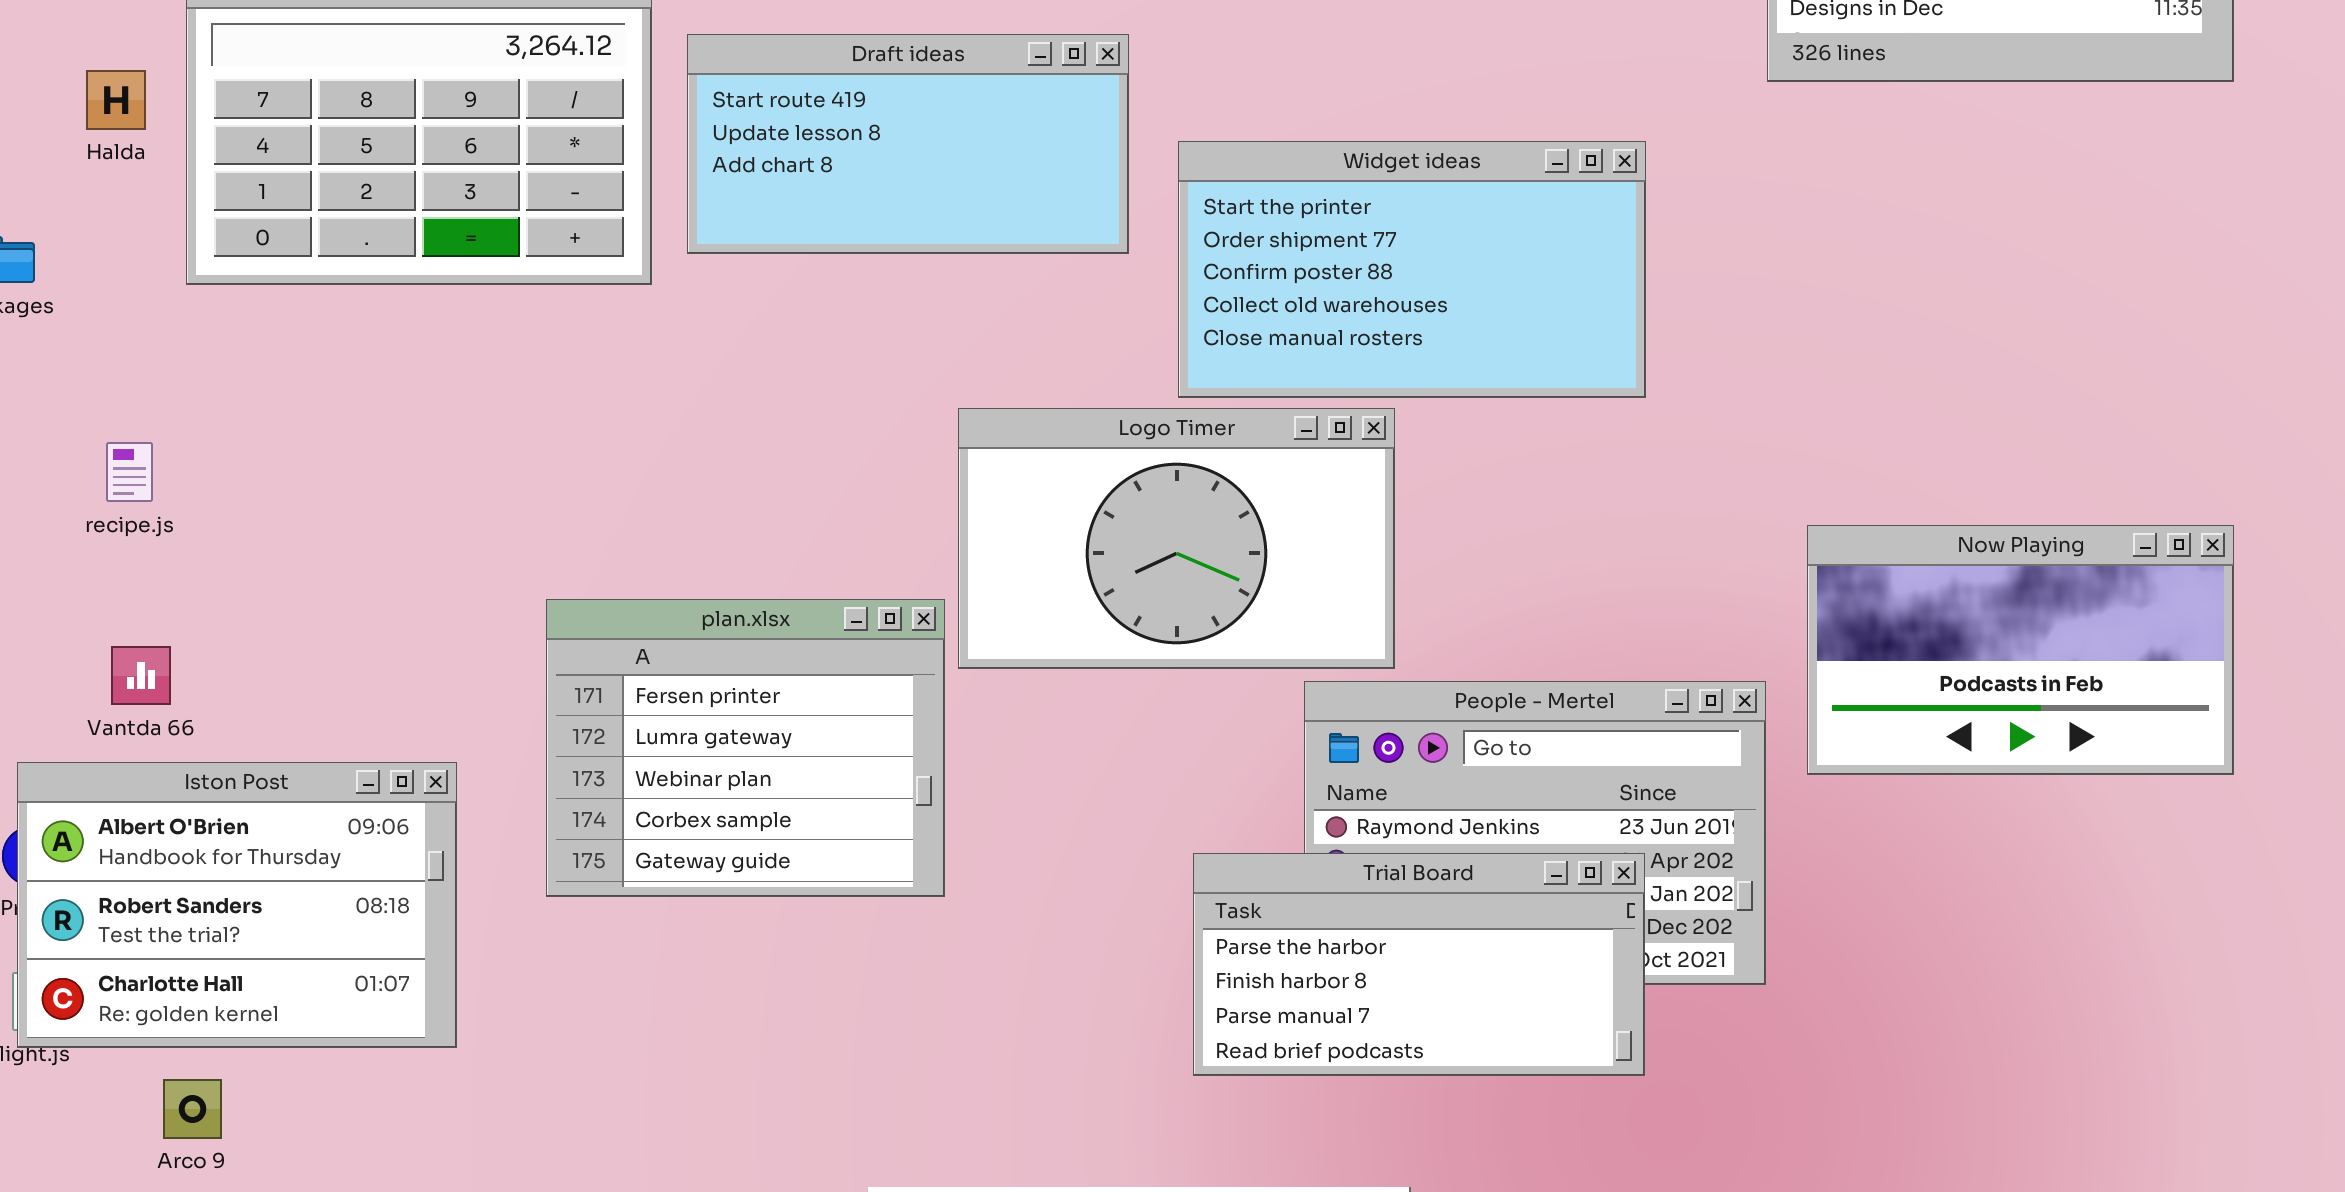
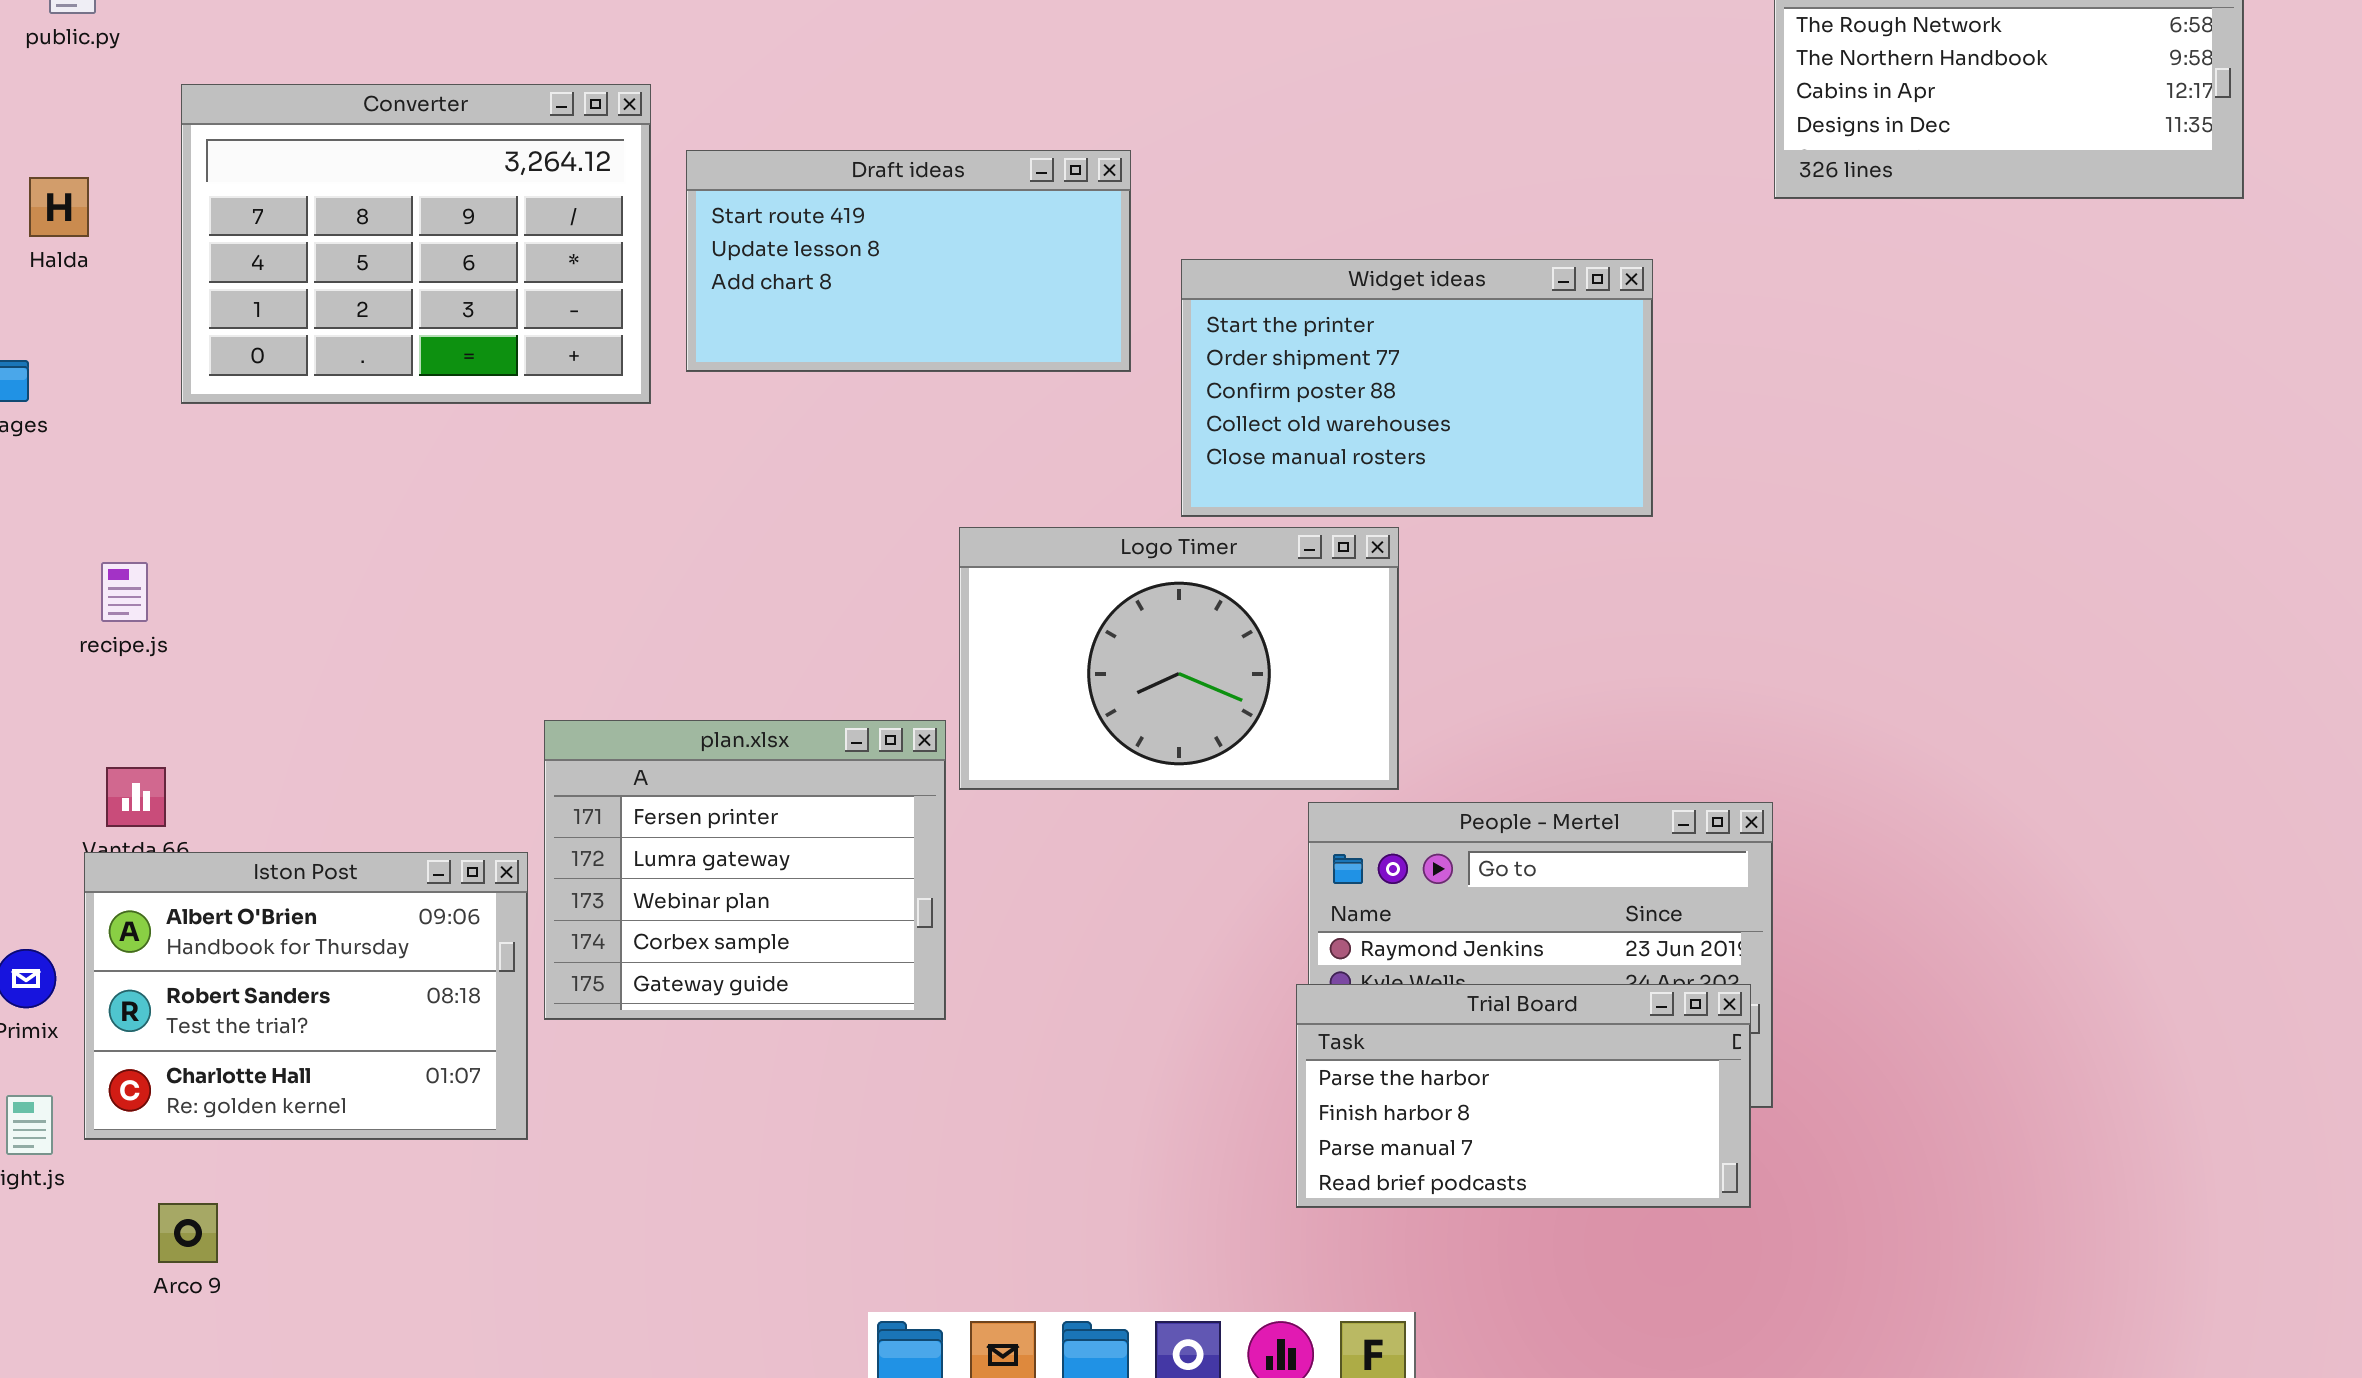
Halda: [86,70,146,130] -> [29,177,89,237], moved
Now Playing: [1807,525,2234,775] -> none, closed
Iston Post: [17,762,457,1048] -> [84,852,528,1140], moved
Trial Board: [1193,853,1645,1076] -> [1296,984,1751,1208], moved

